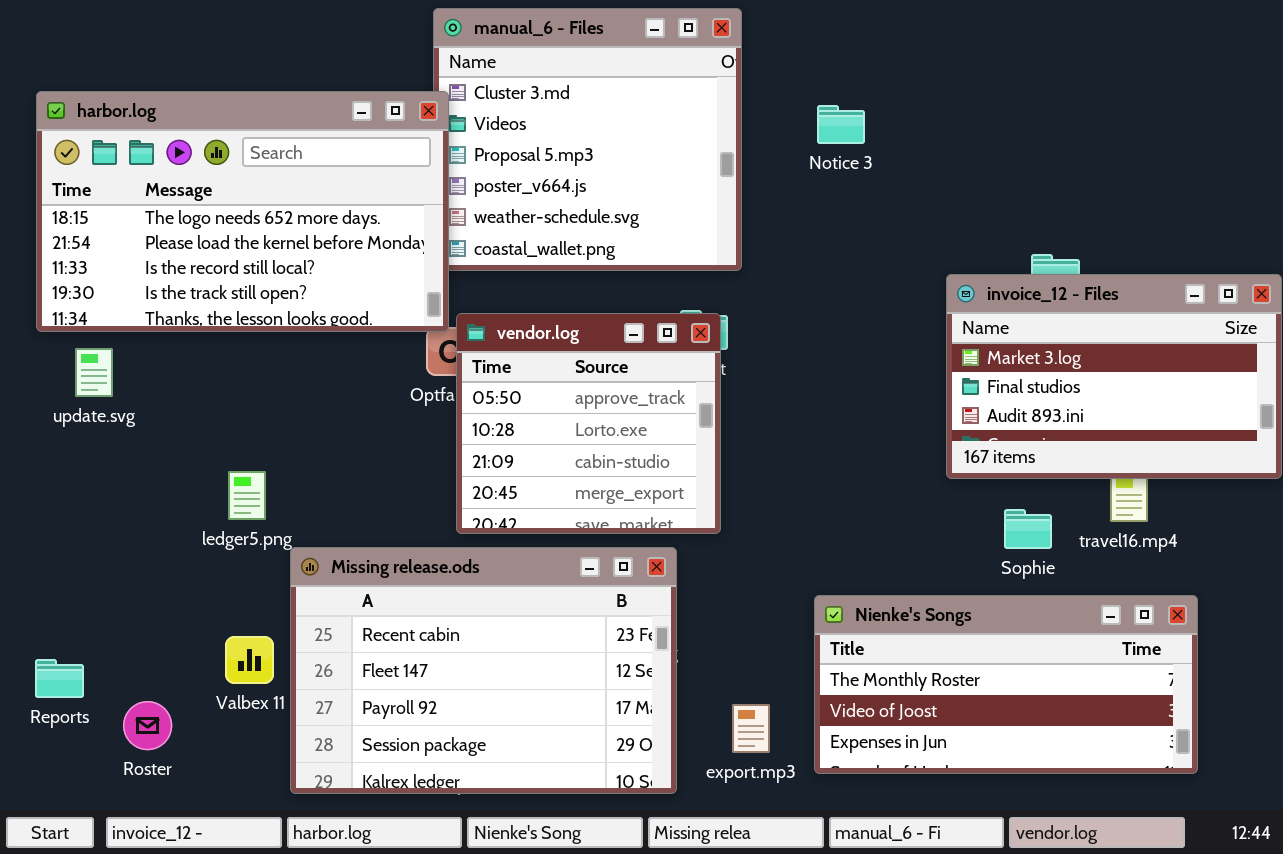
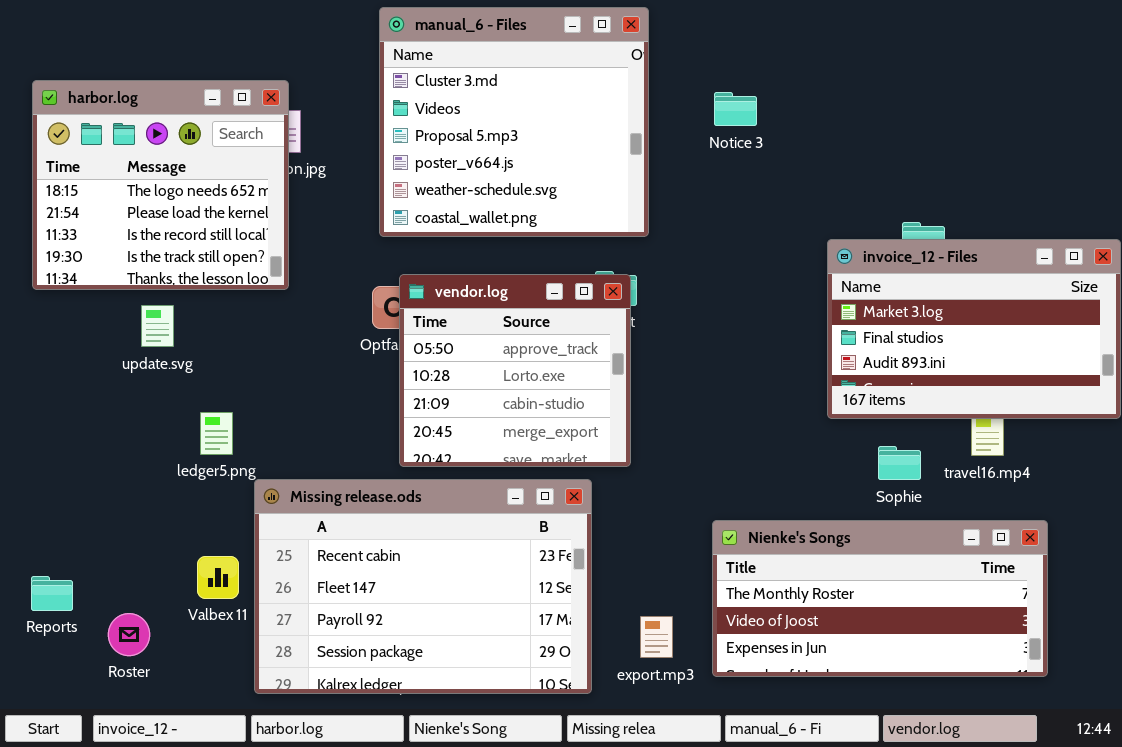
harbor.log: [36,91,449,332] -> [32,80,289,290], resized
update.svg: [75,348,113,397] -> [141,305,174,347], moved

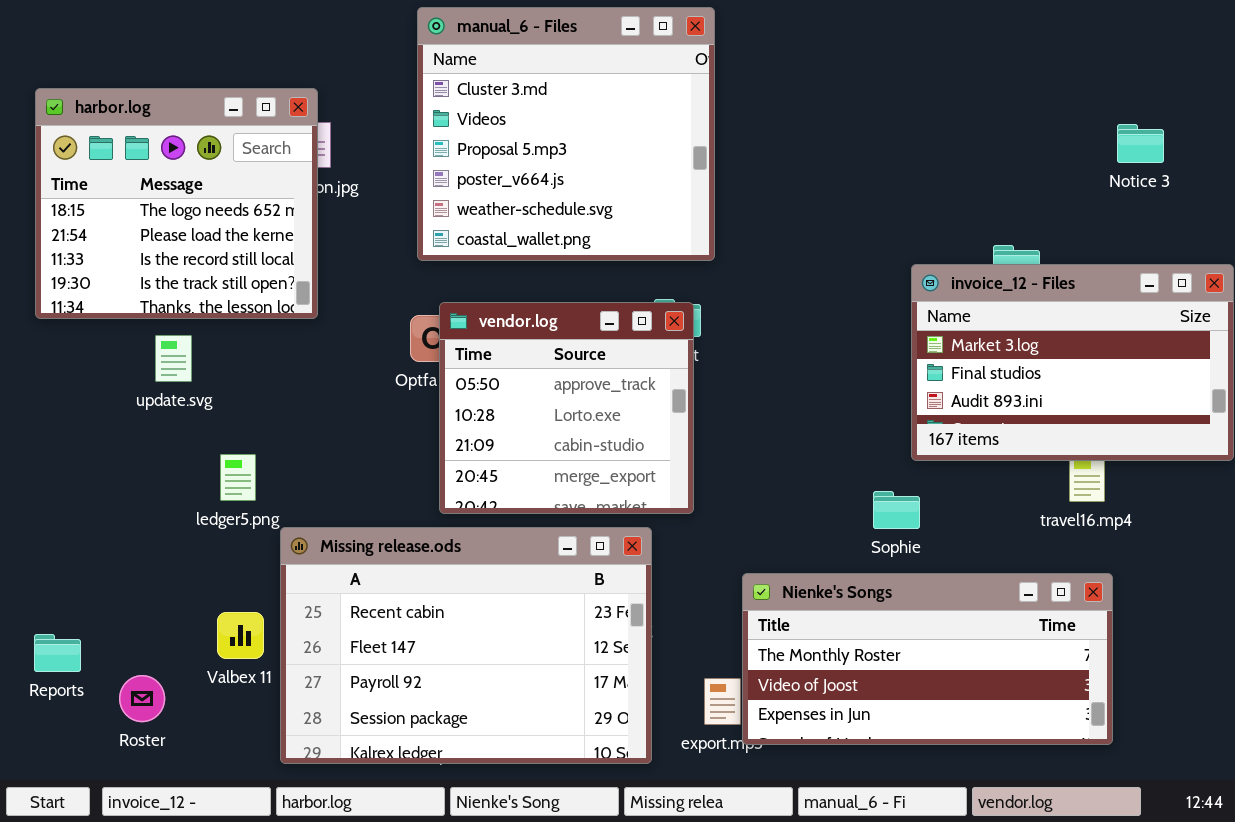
Notice 3: [714,92,757,126] -> [1117,124,1164,163], moved
Sophie: [878,446,921,480] -> [873,491,920,529], moved
Nienke's Songs: [712,520,1048,677] -> [742,573,1113,745], moved

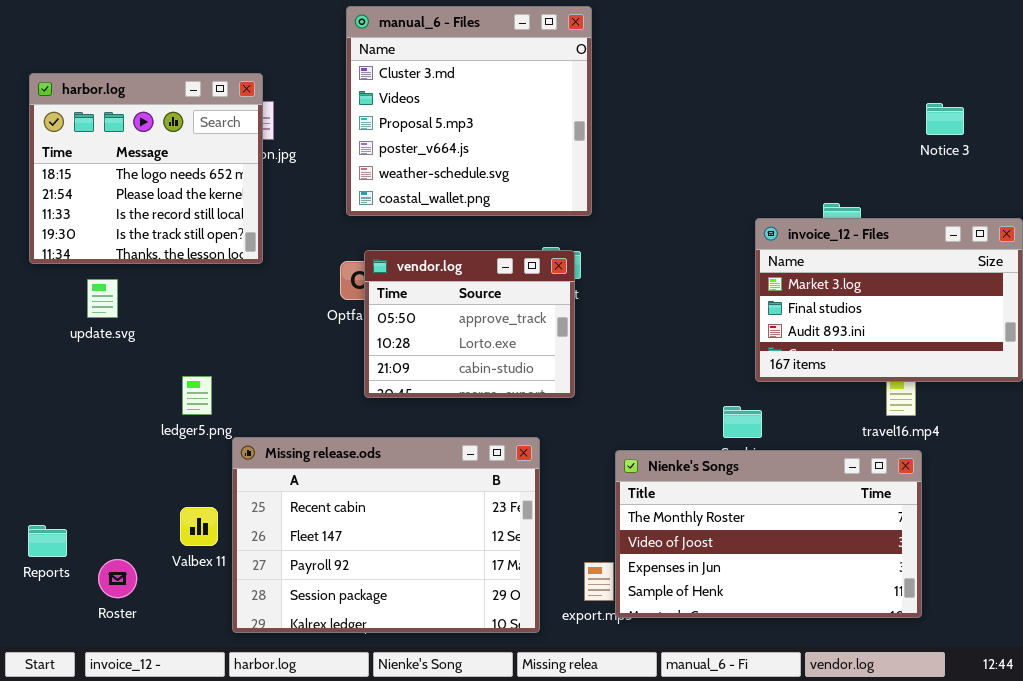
vendor.log: [439,302,694,514] -> [364,250,575,398], resized
update.svg: [155,335,192,382] -> [87,279,118,318], moved
Nienke's Songs: [742,573,1113,745] -> [615,450,922,618], resized

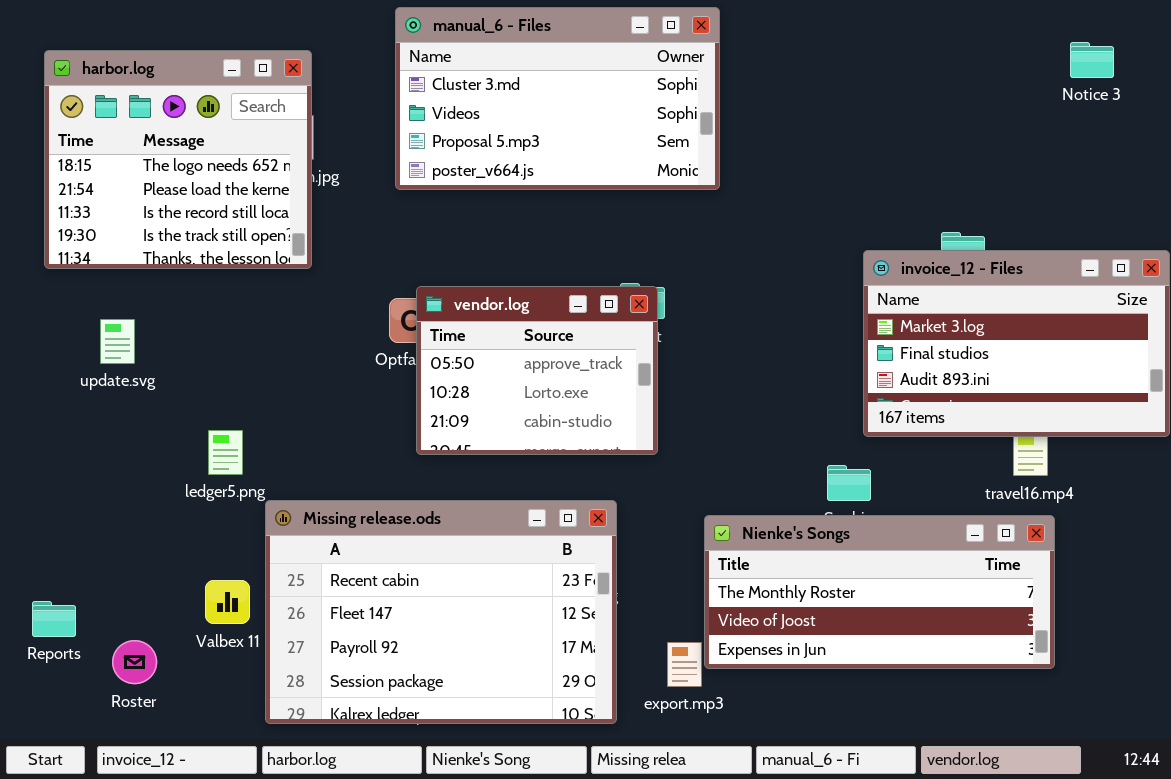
manual_6 - Files: [346,6,592,216] -> [395,7,720,190], resized
harbor.log: [29,73,263,264] -> [44,50,312,269], moved
Notice 3: [926,103,964,135] -> [1070,42,1114,78], moved
Nienke's Songs: [615,450,922,618] -> [704,515,1055,669], resized

